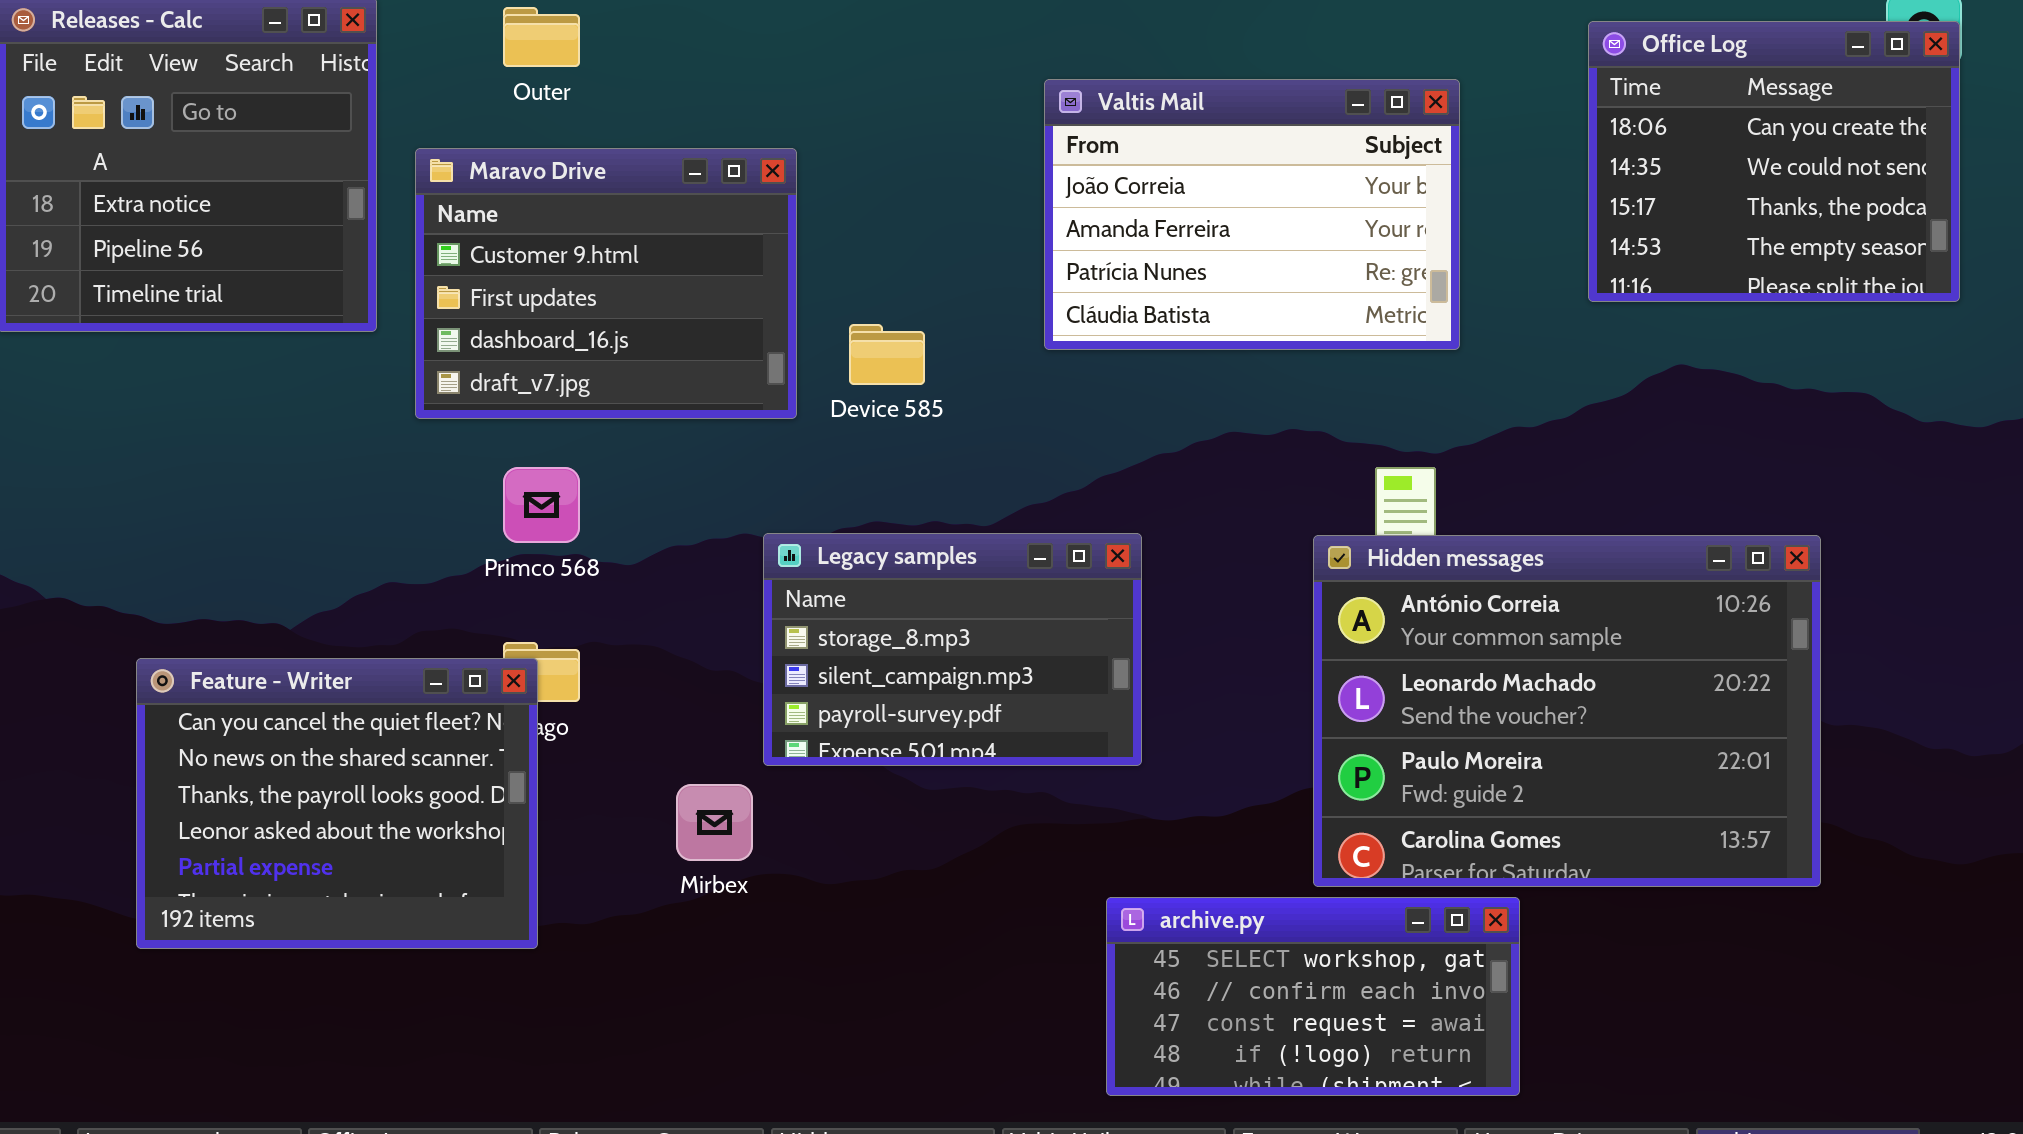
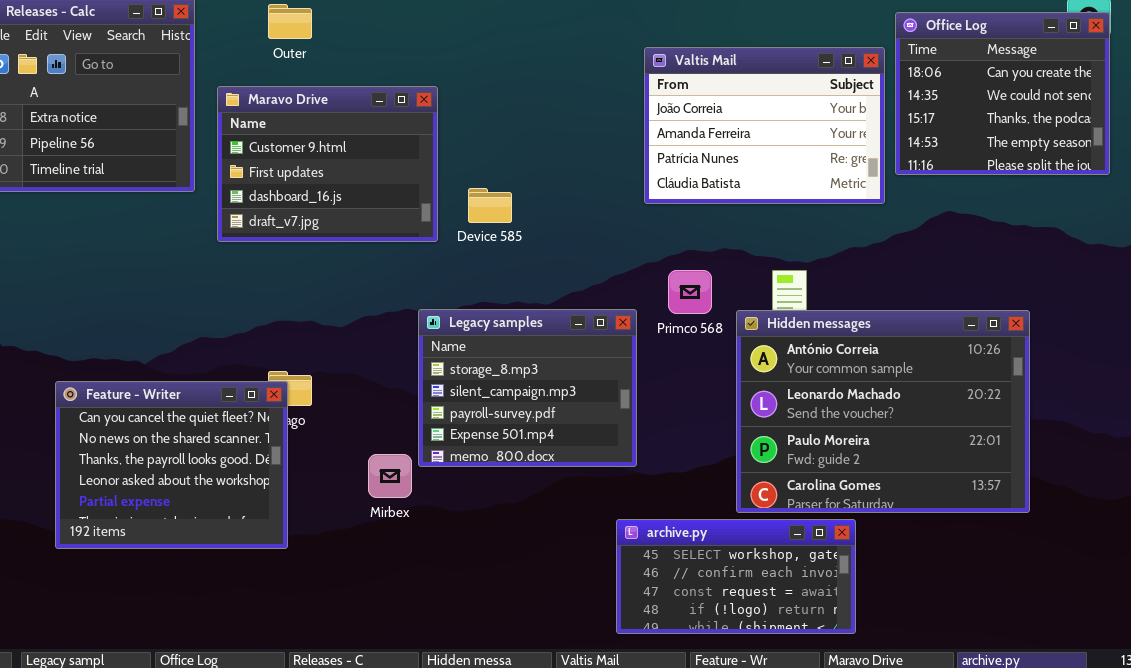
Valtis Mail: [1044,79,1460,350] -> [644,47,885,204], moved
Primco 568: [503,467,580,543] -> [668,270,712,314], moved
Legacy samples: [763,533,1142,766] -> [418,309,637,467], resized

